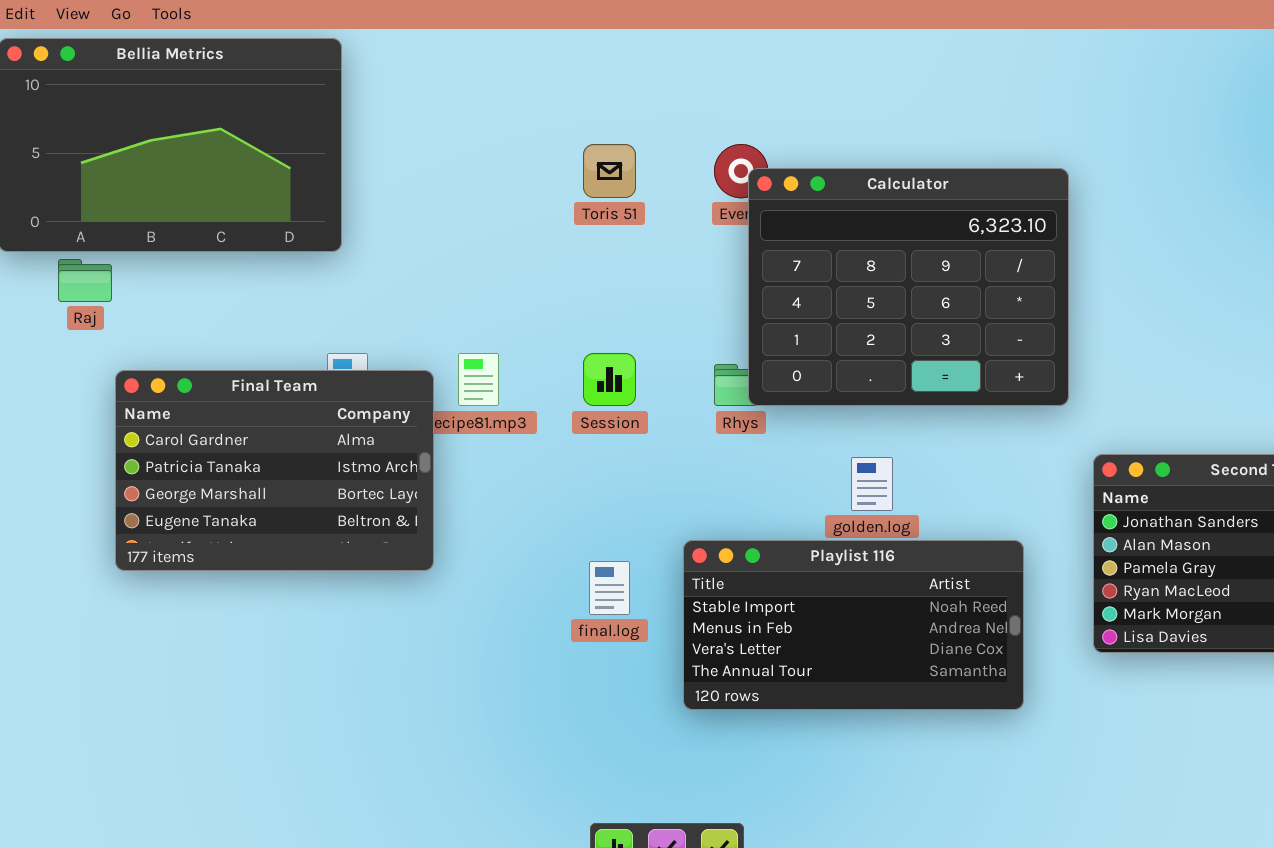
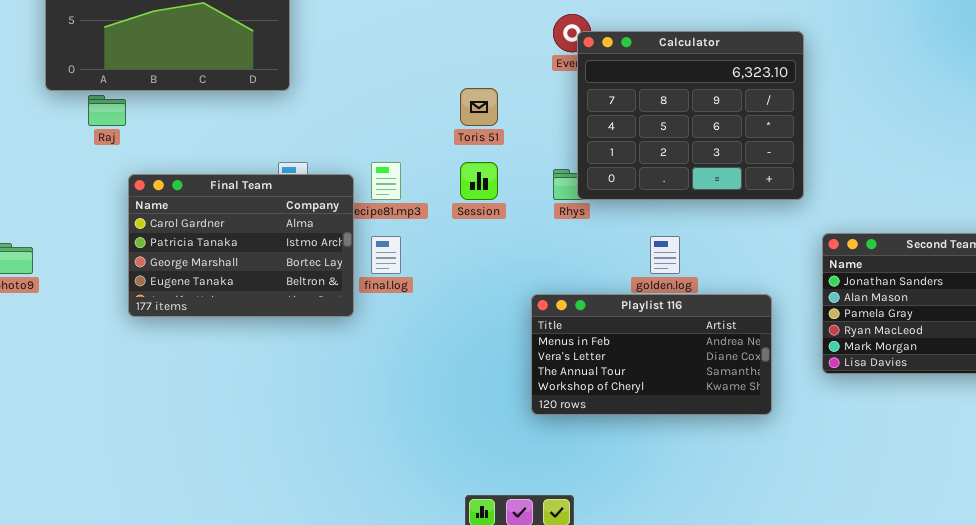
Toris 51: [583,144,636,198] -> [460,88,498,126], moved
Playlist 116: [683,540,1024,710] -> [531,294,772,415], scrolled down 1 row
final.log: [589,561,630,615] -> [371,236,401,274], moved

